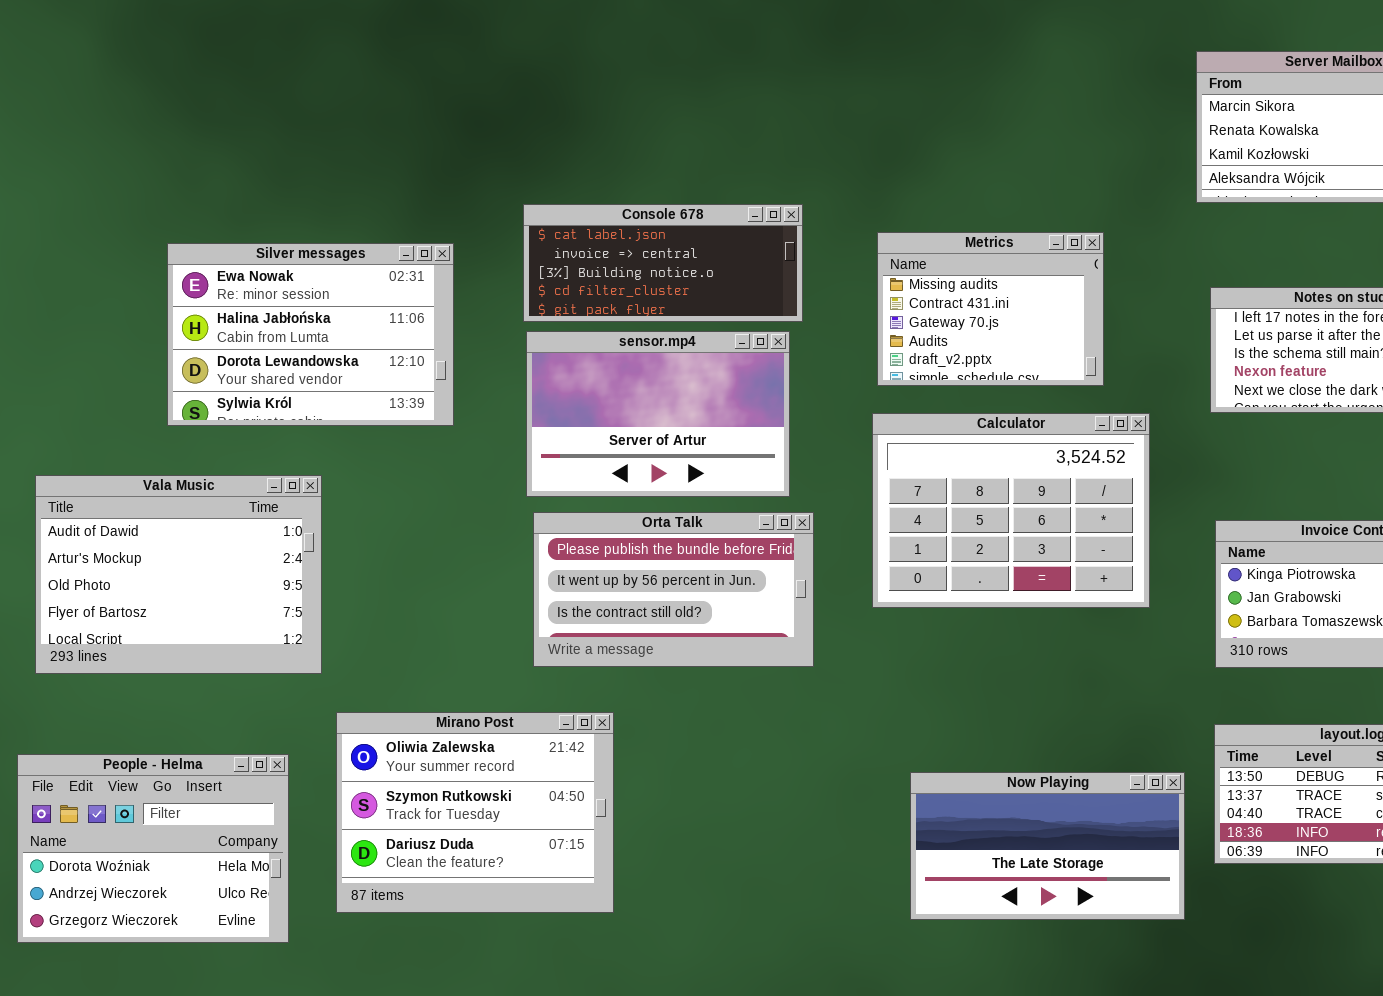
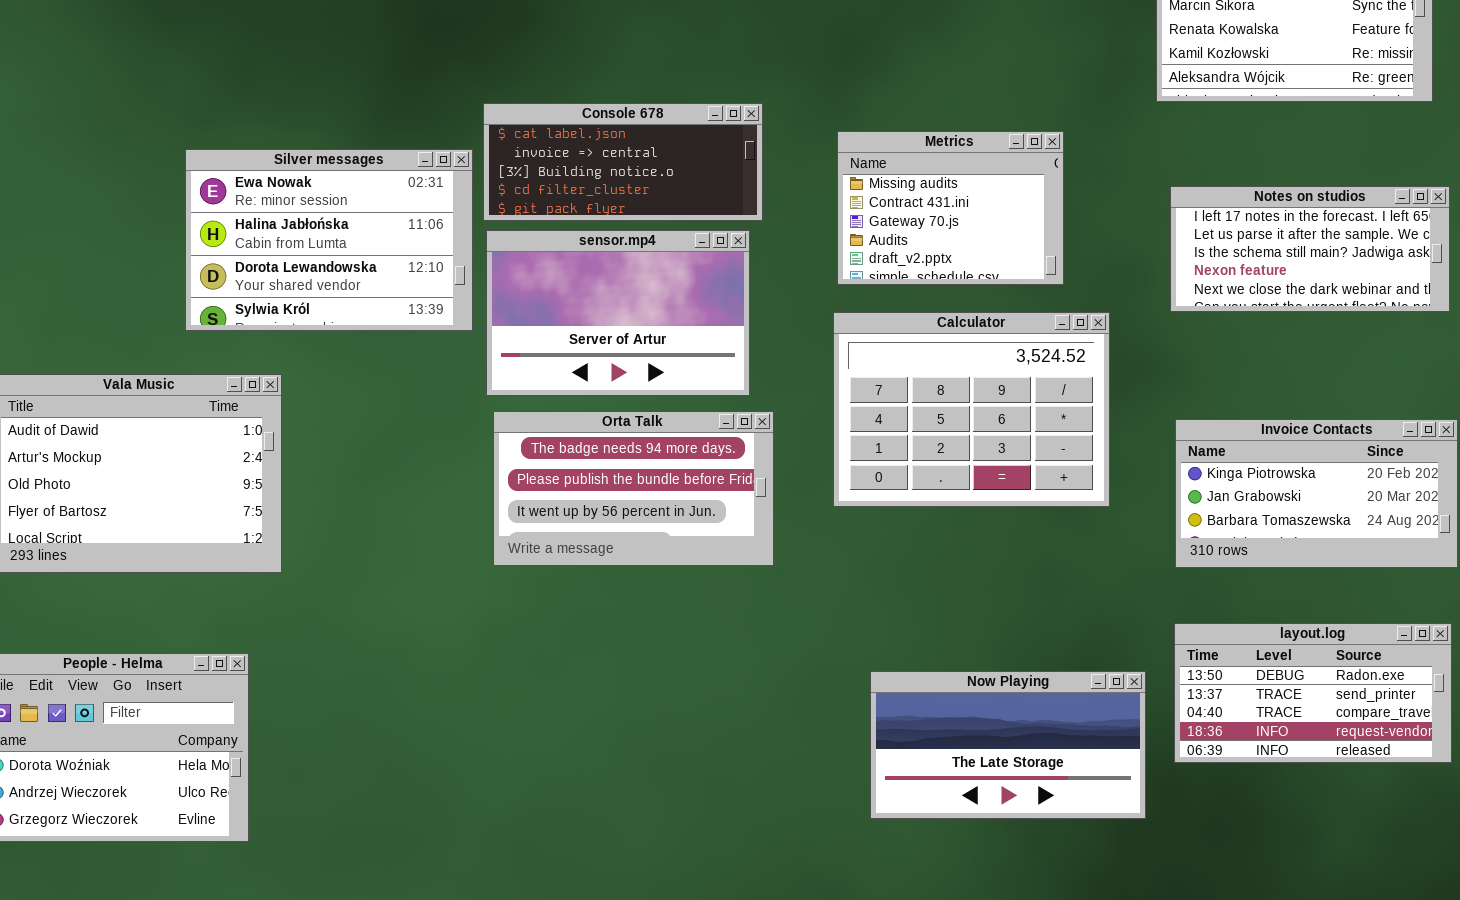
Silver messages: [167,243,454,426] -> [185,149,473,331], moved
Orta Talk: [533,512,814,667] -> [493,411,774,566], scrolled up 1 row
Mirano Post: [336,712,614,913] -> none, closed

